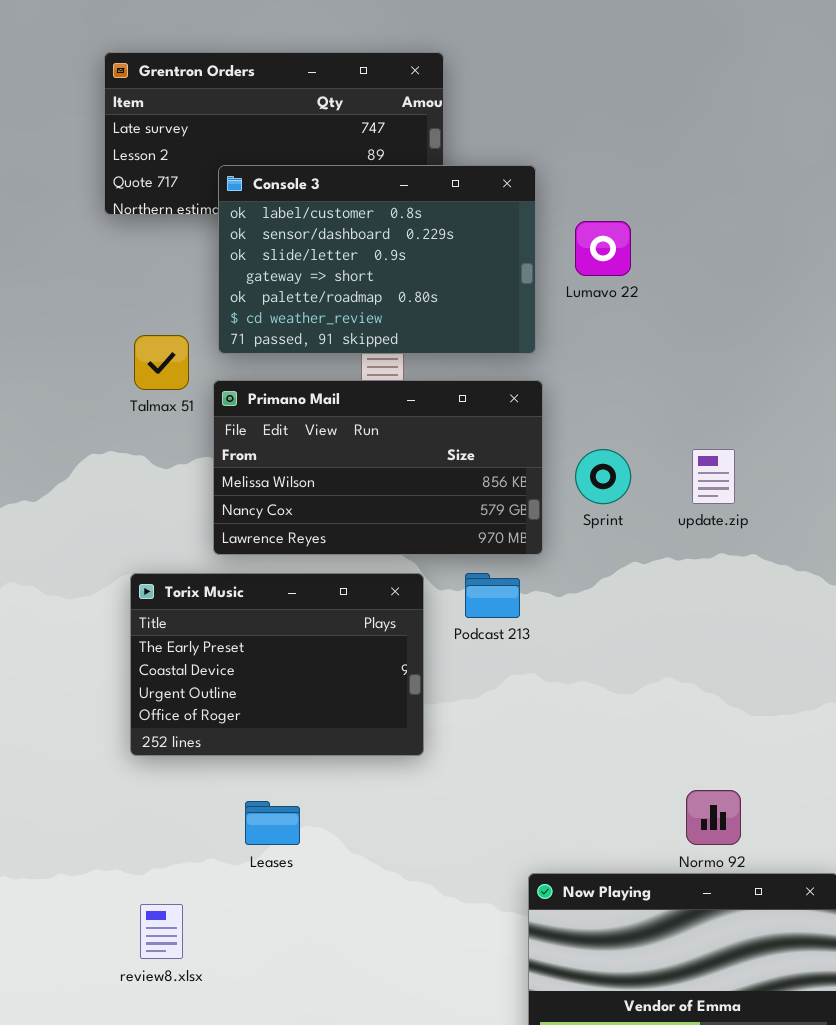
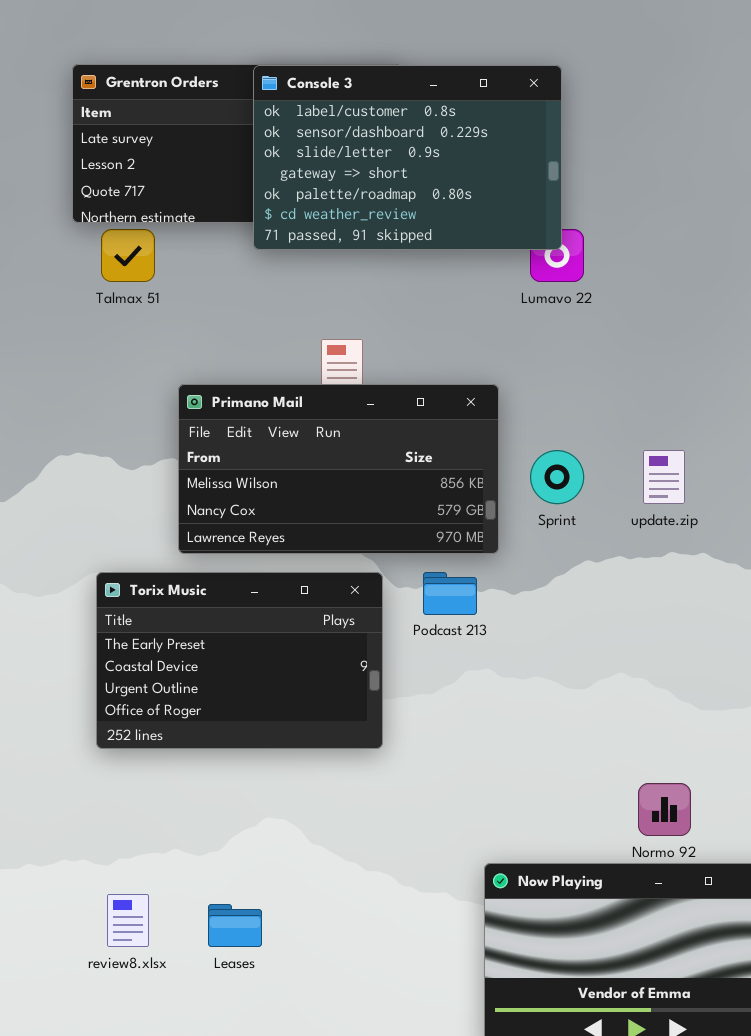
Console 3: [218,165,536,354] -> [253,65,562,250], moved
Talmax 51: [134,335,189,390] -> [101,229,155,282], moved
Leases: [245,801,300,845] -> [208,904,262,947], moved

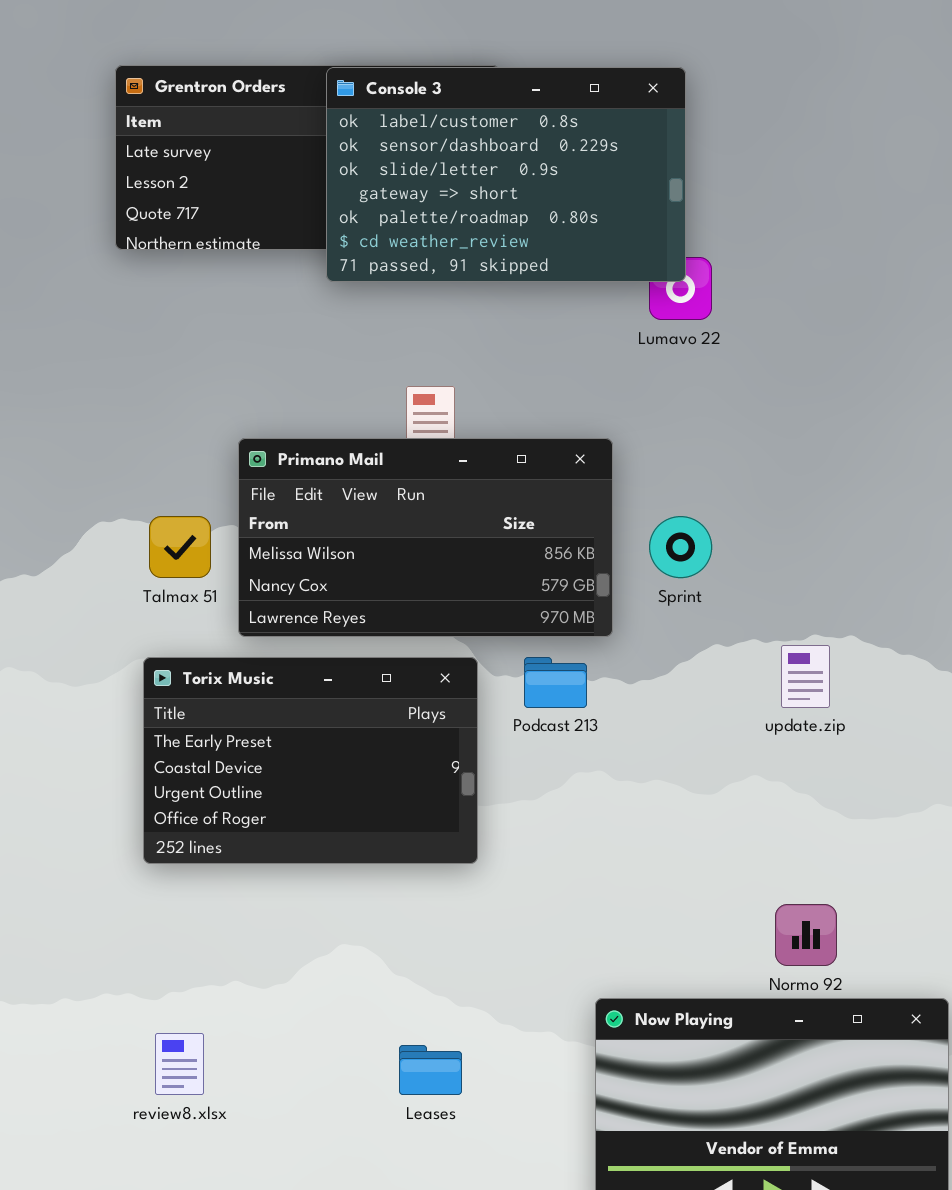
Talmax 51: [101,229,155,282] -> [149,516,211,578], moved
update.zip: [643,450,685,504] -> [781,645,830,708], moved
Leases: [208,904,262,947] -> [399,1045,462,1095], moved

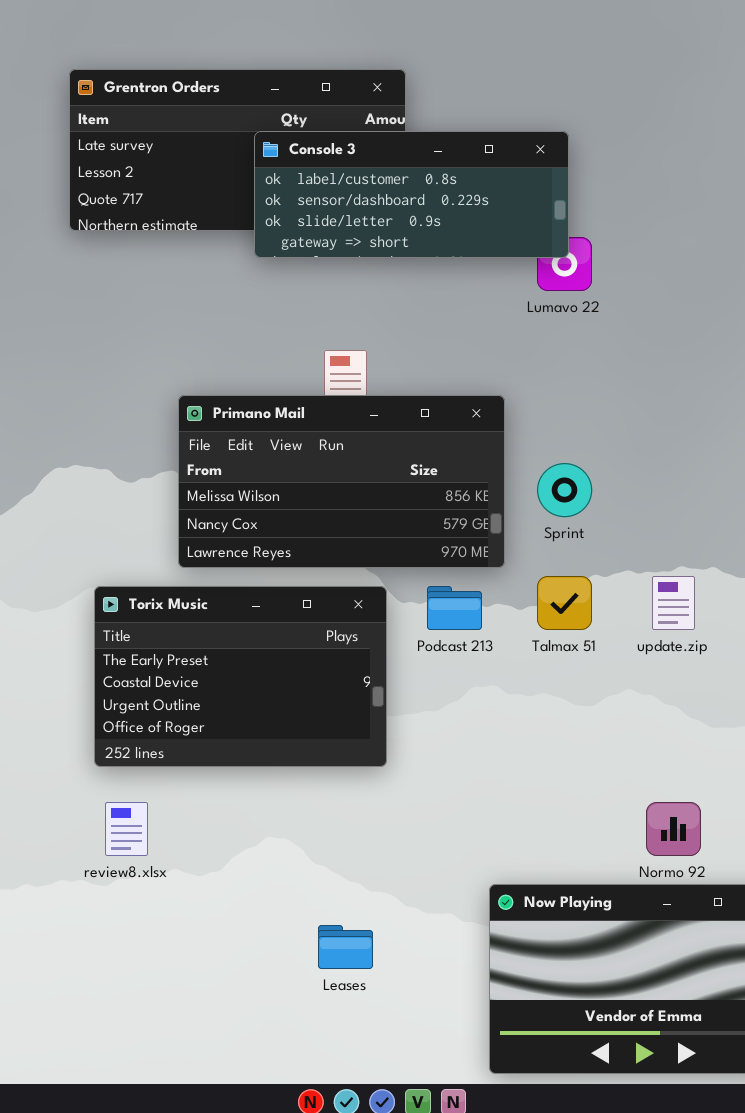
Console 3: [326,67,686,282] -> [254,131,569,258], resized
Talmax 51: [149,516,211,578] -> [537,576,592,630], moved
review8.xlsx: [155,1033,204,1095] -> [105,802,148,856], moved

